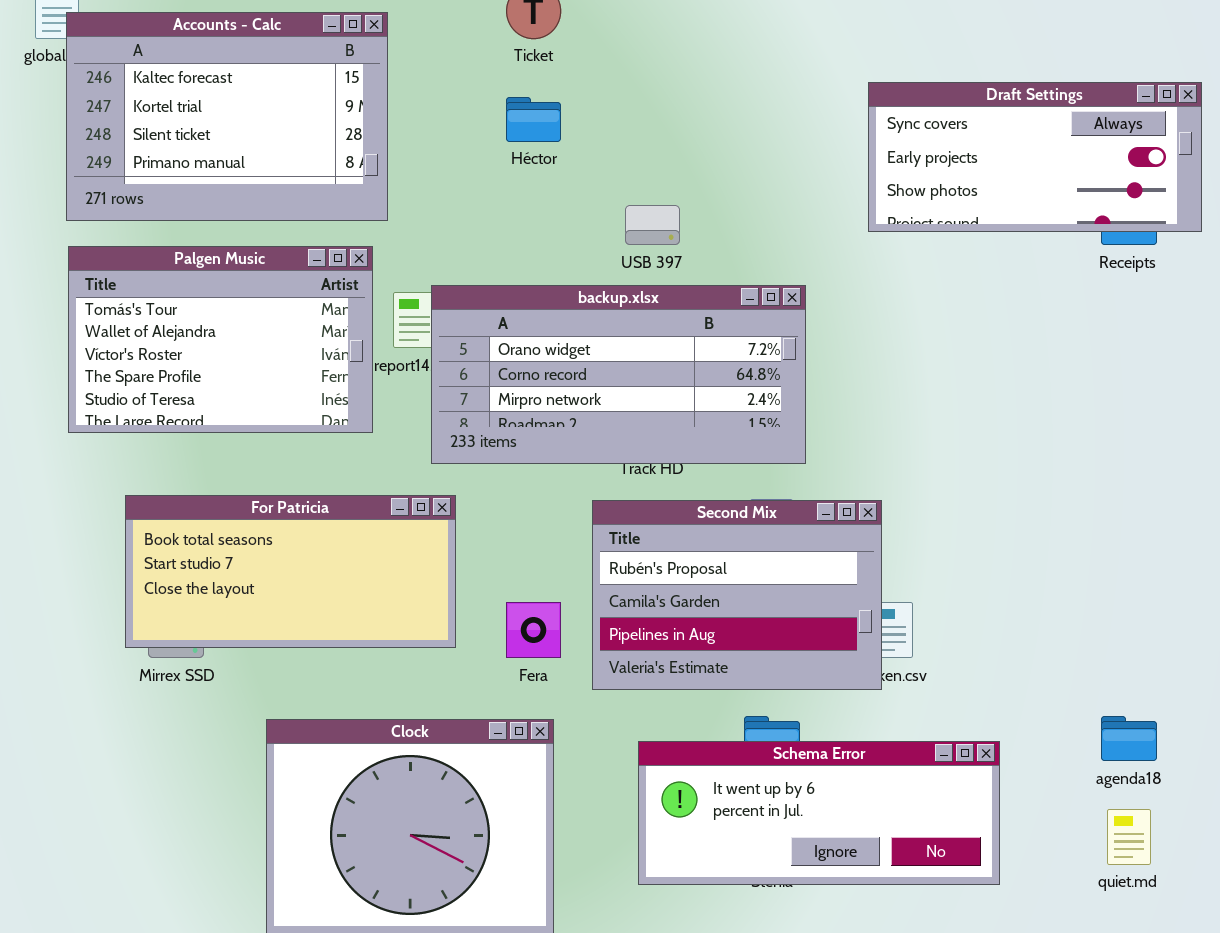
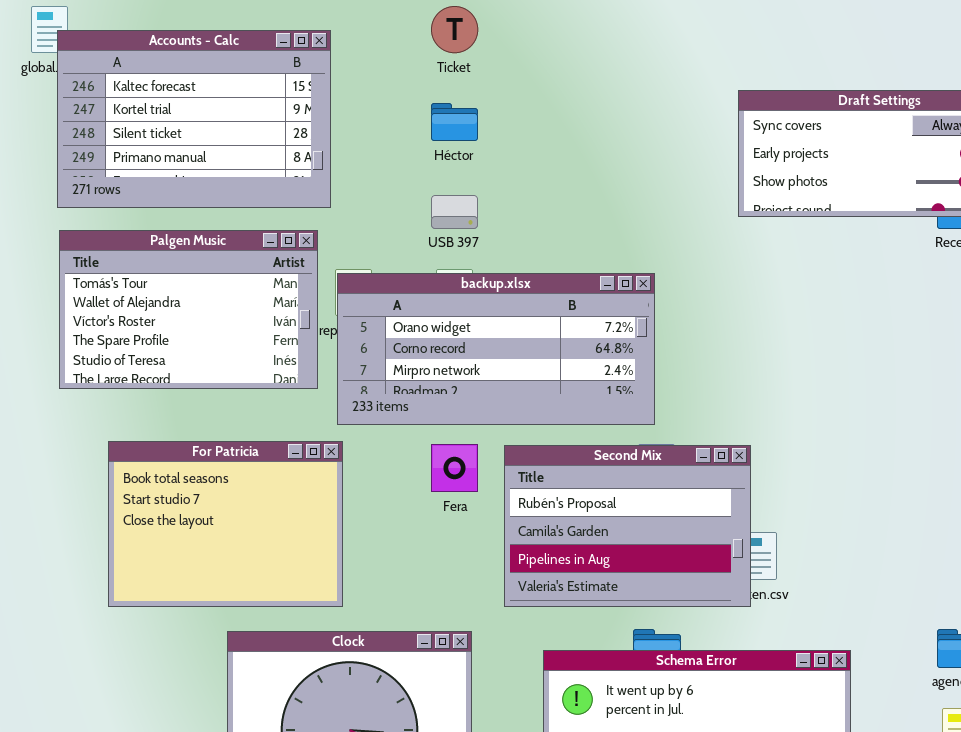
USB 397: [625,205,680,245] -> [431,195,478,229], moved
backup.xlsx: [431,285,806,464] -> [337,273,655,425], moved
For Patricia: [125,495,456,648] -> [108,441,343,607], resized
Fera: [506,602,561,658] -> [431,444,478,492], moved

